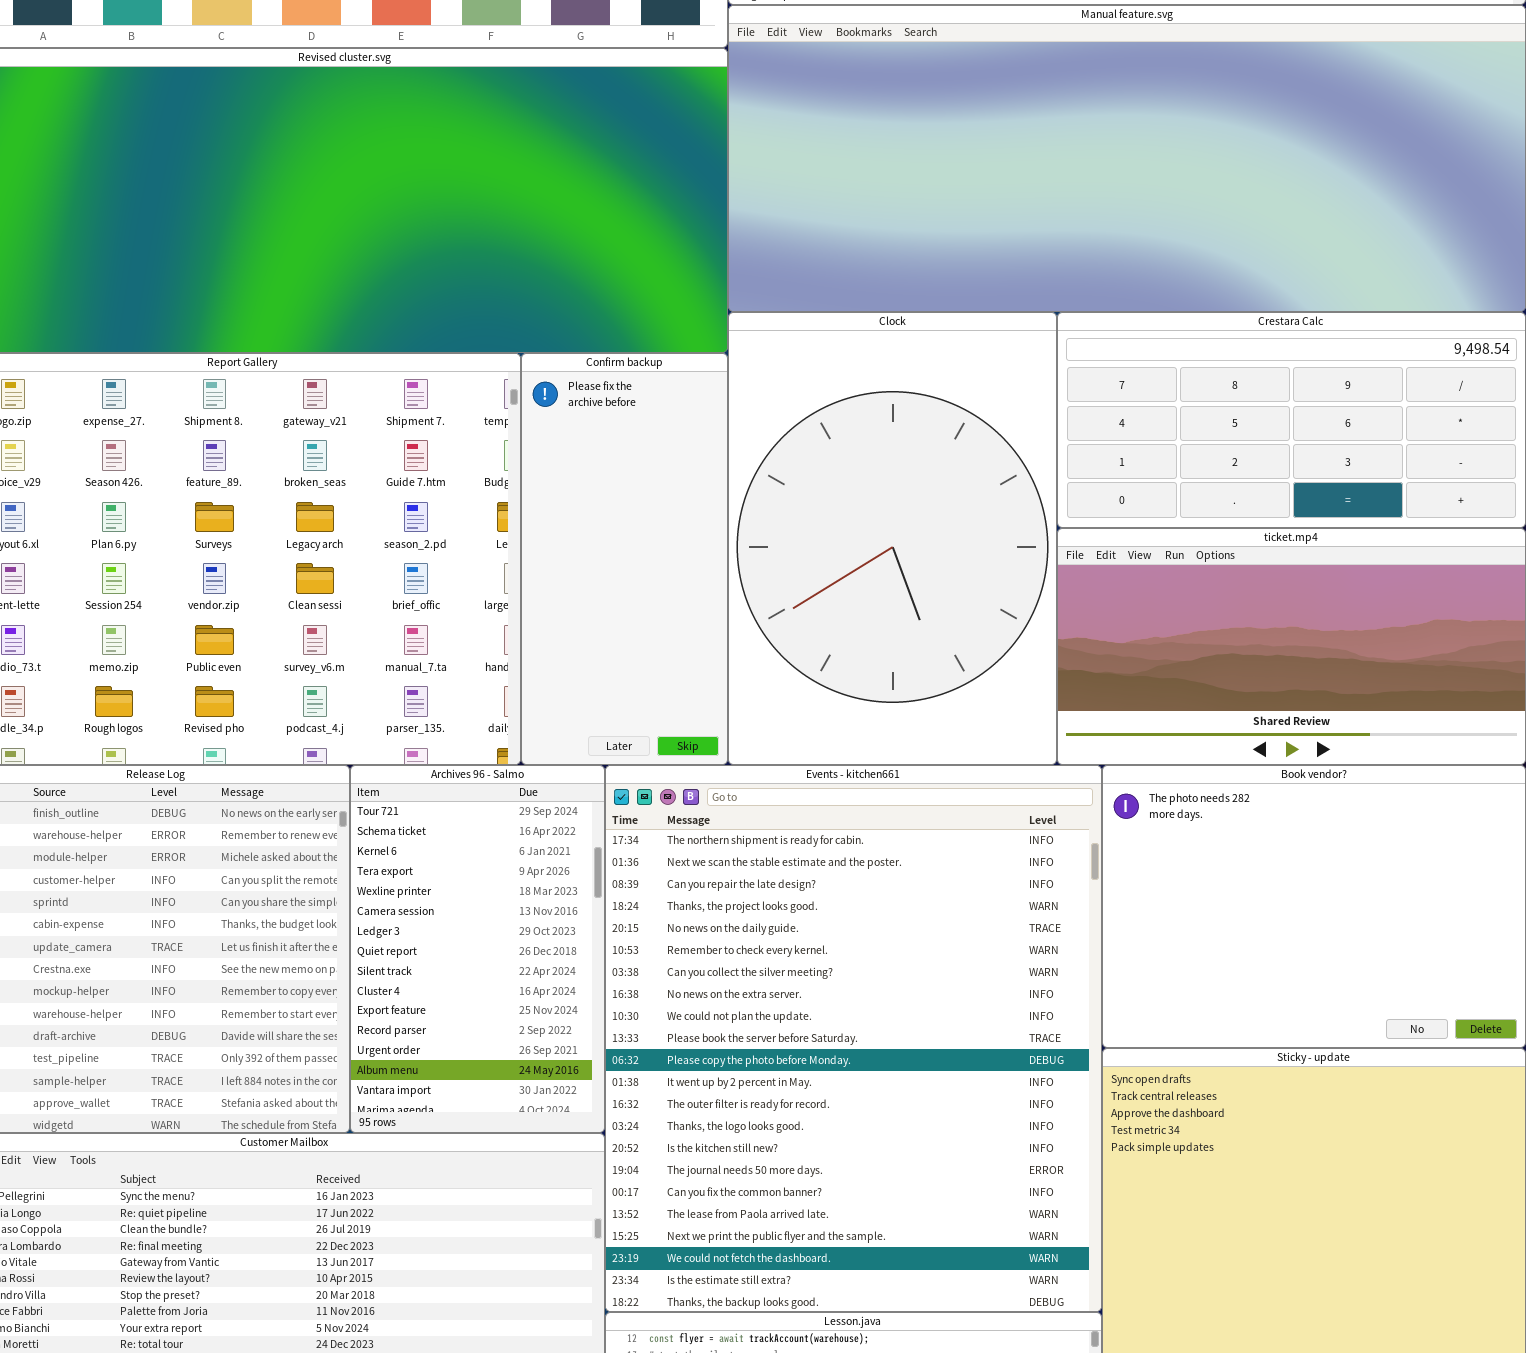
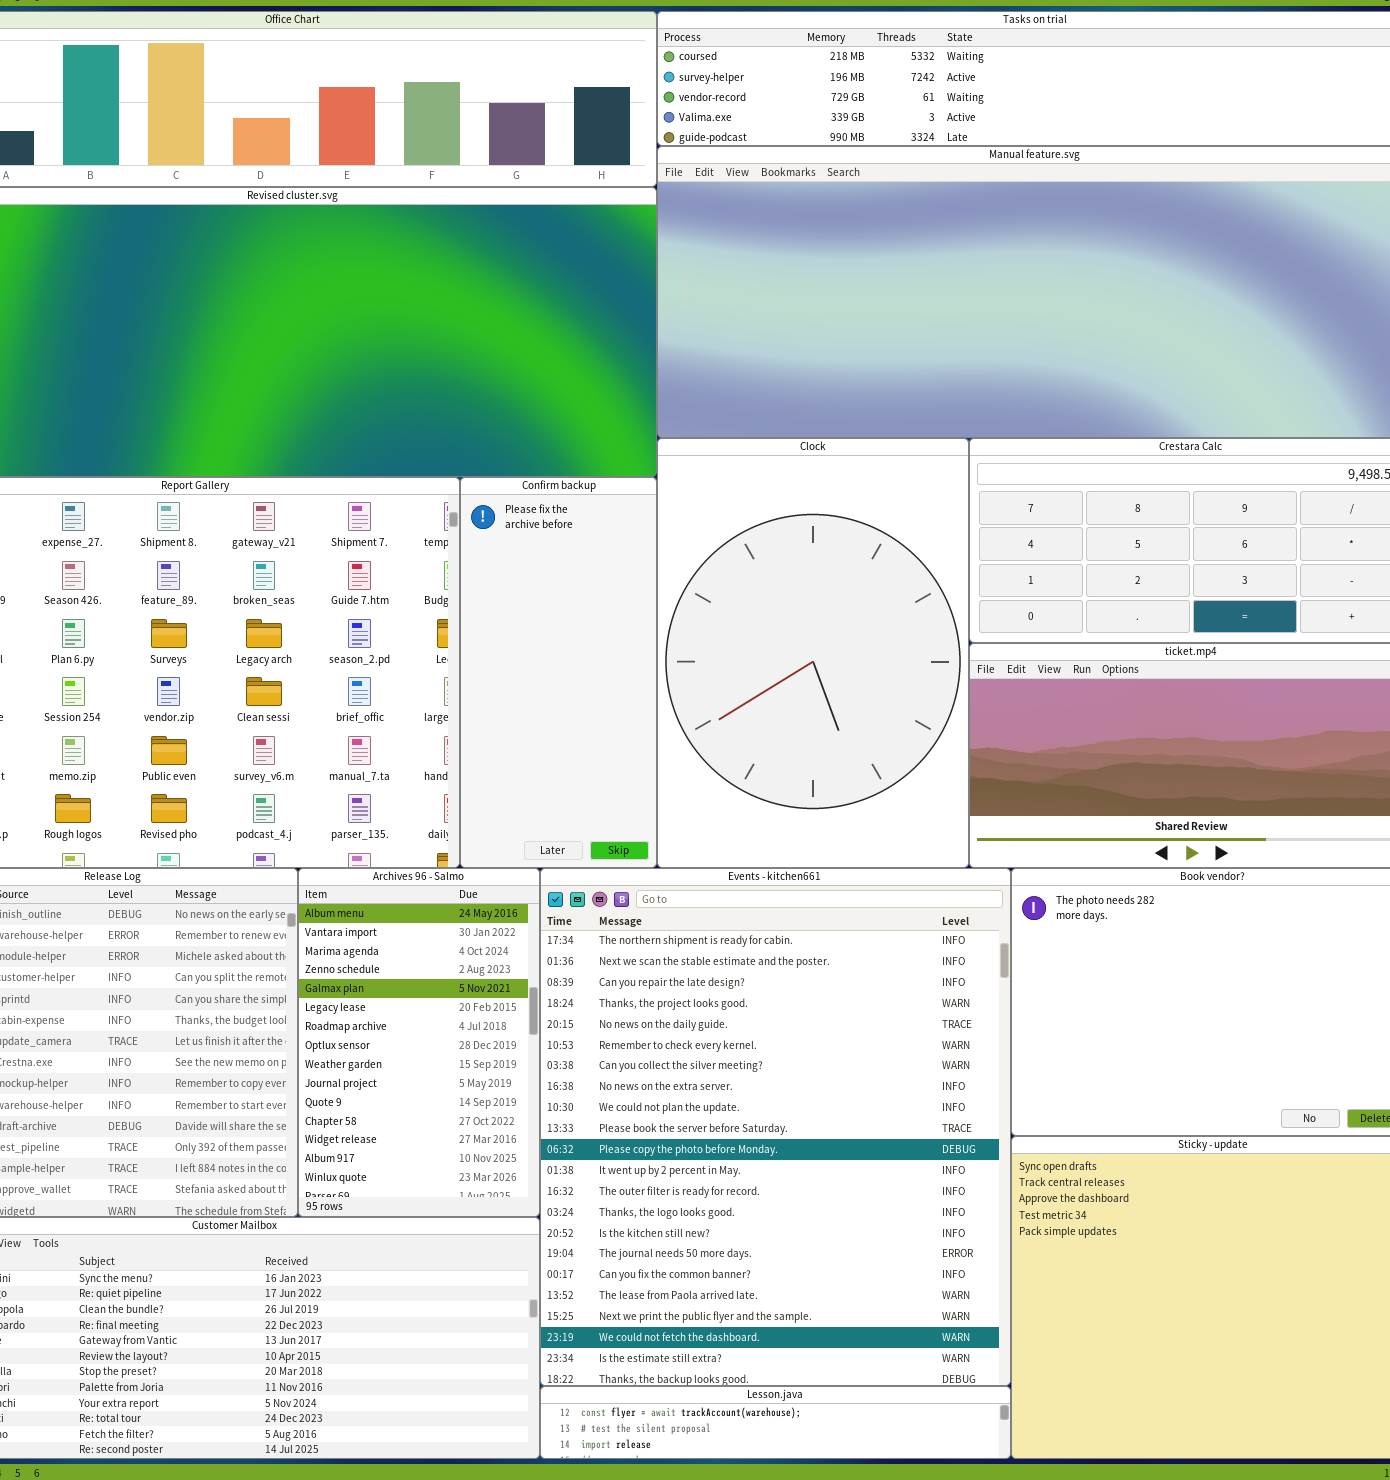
Archives 96 - Salmo: [350,765,605,1133] -> [298,868,540,1217], scrolled down 13 rows

